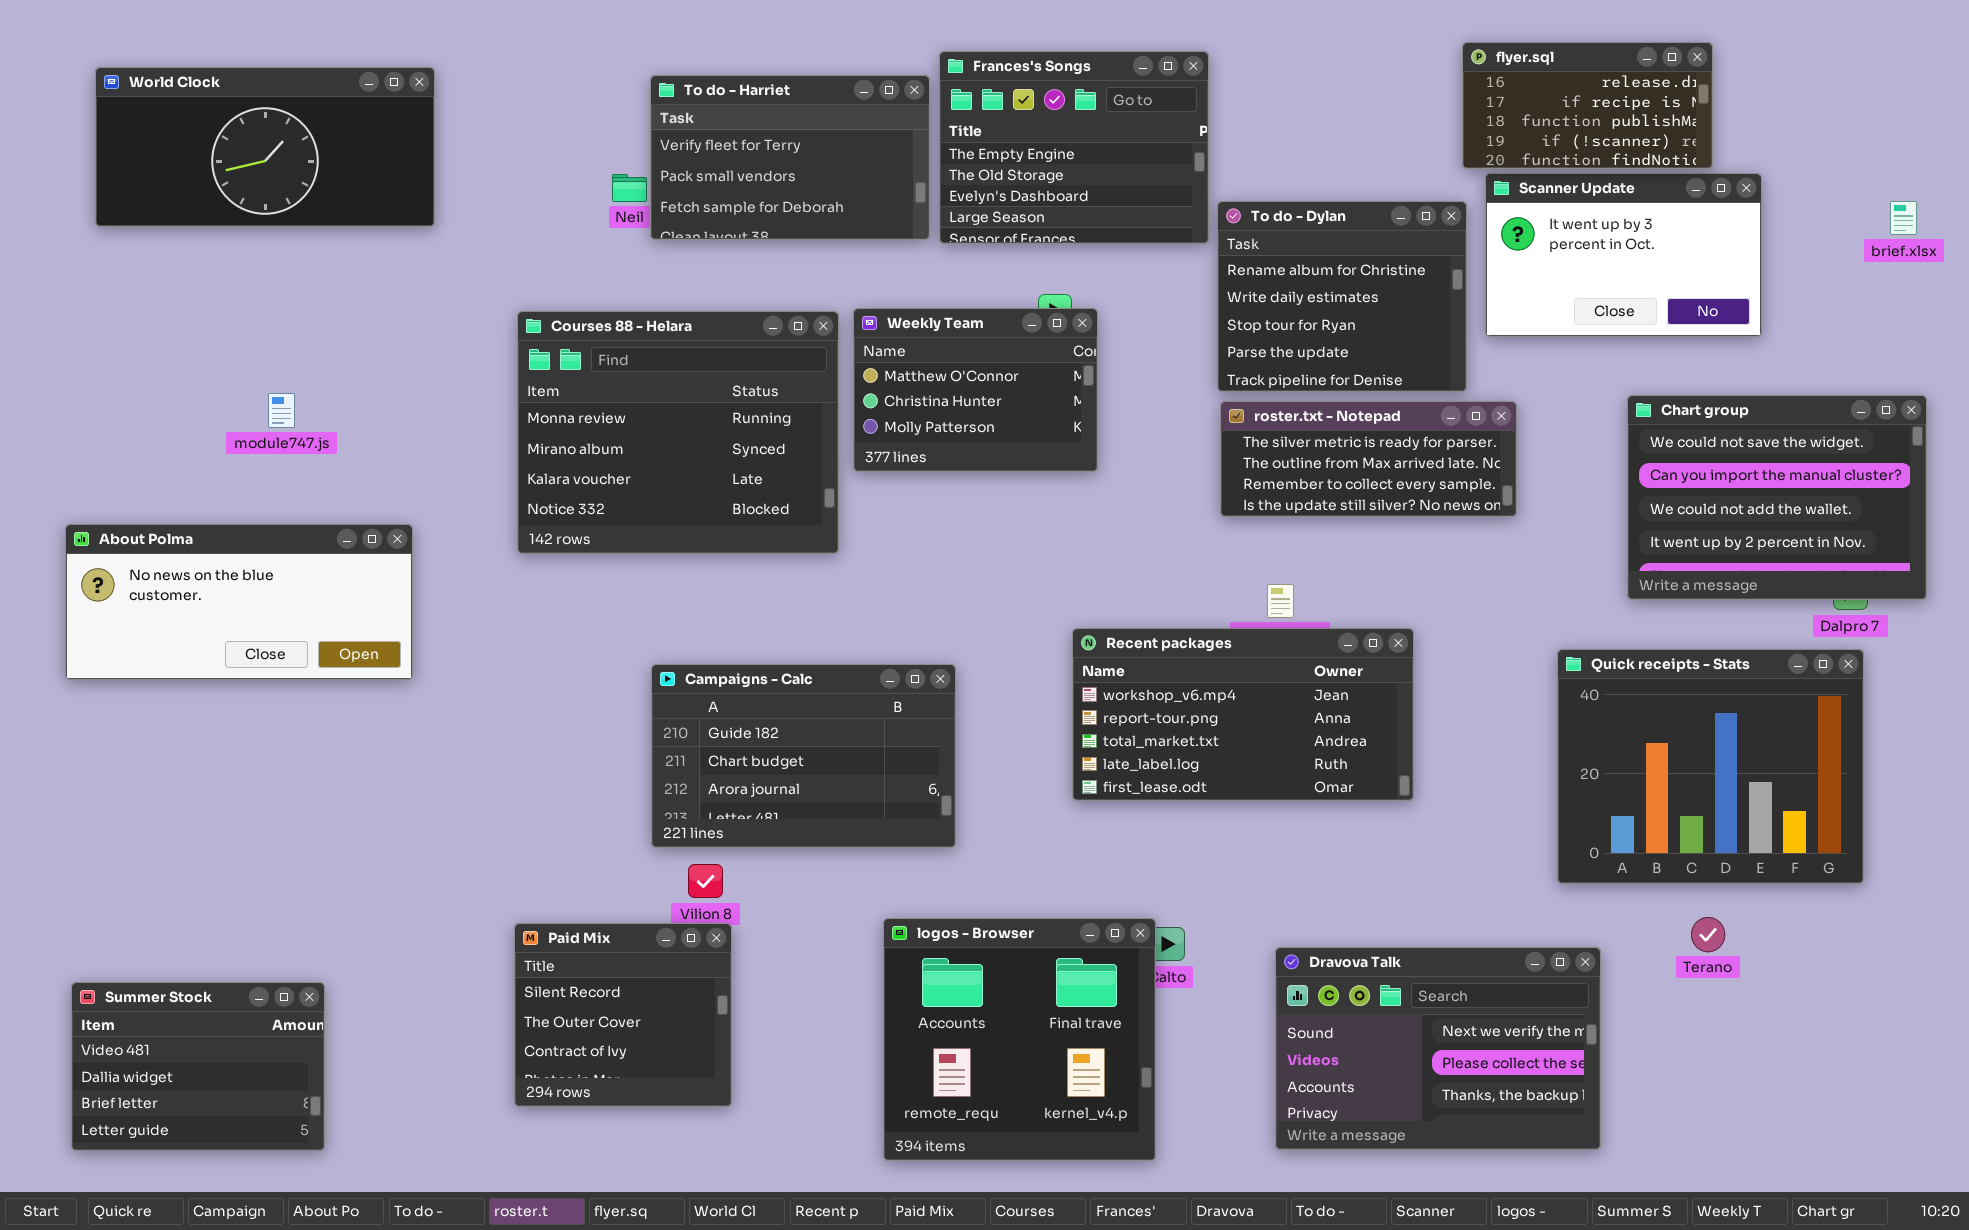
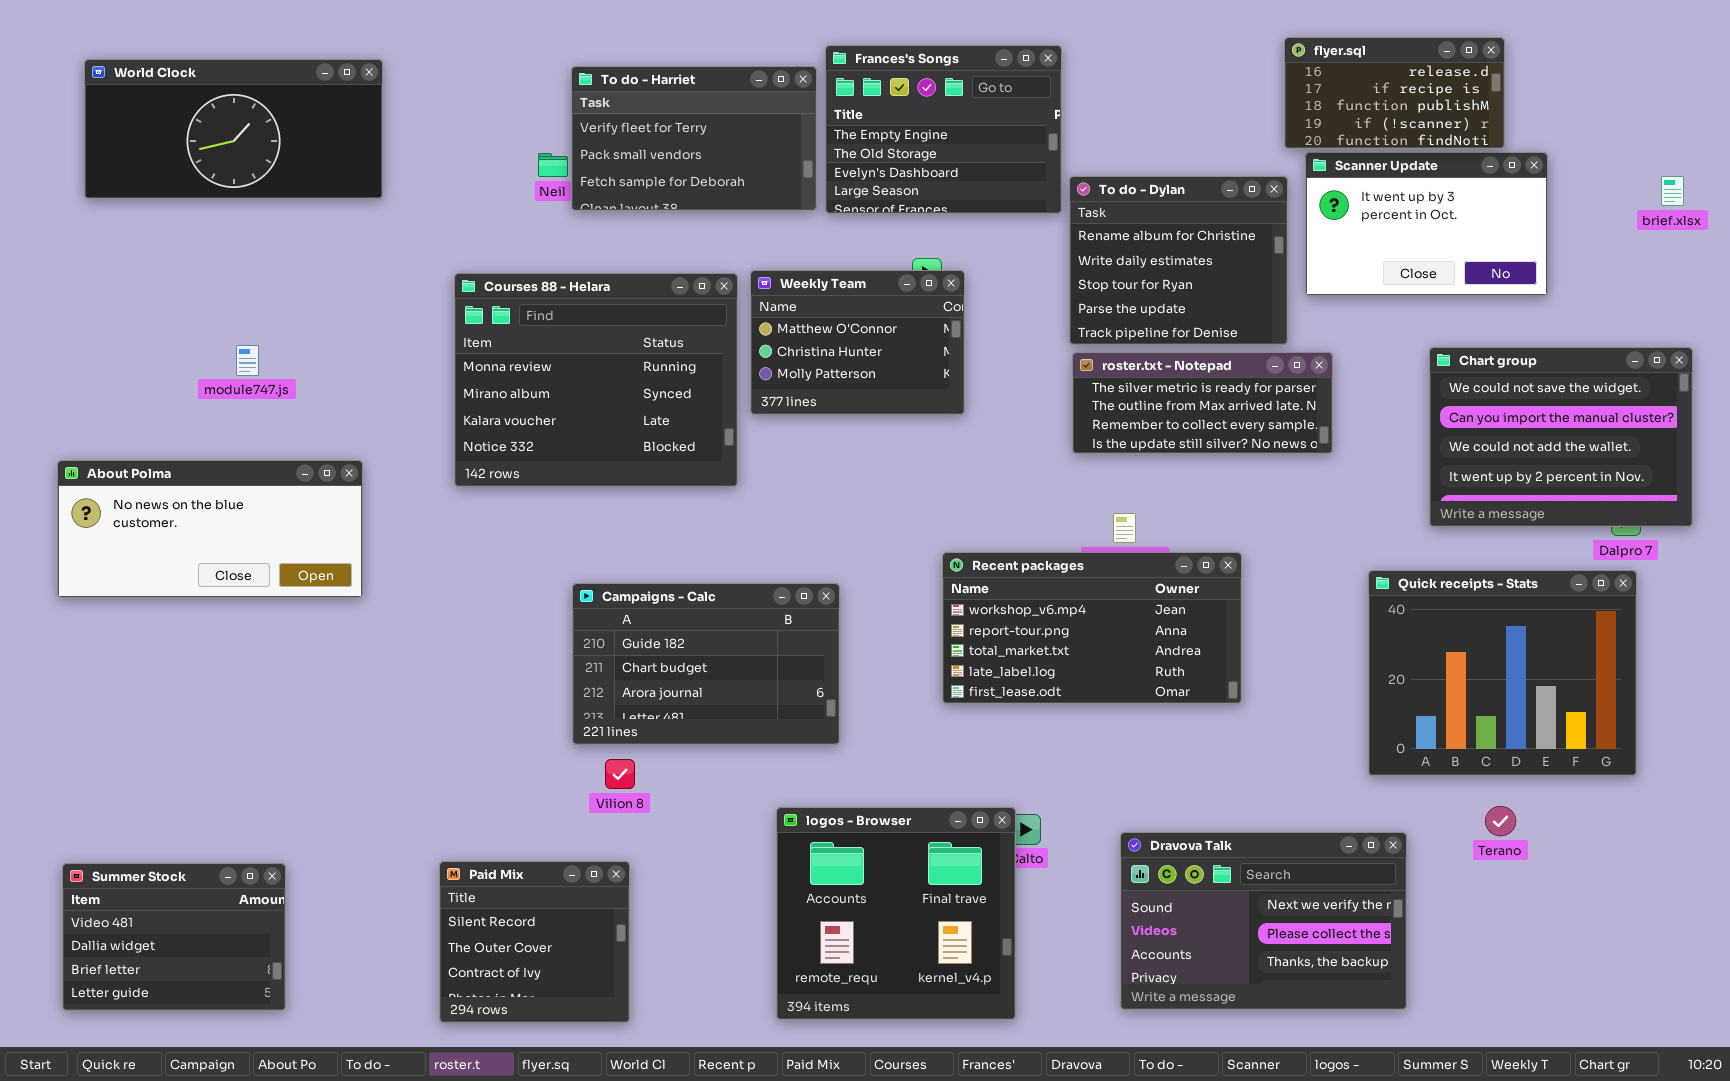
Paid Mix: [514,923,732,1107] -> [439,861,630,1023], moved

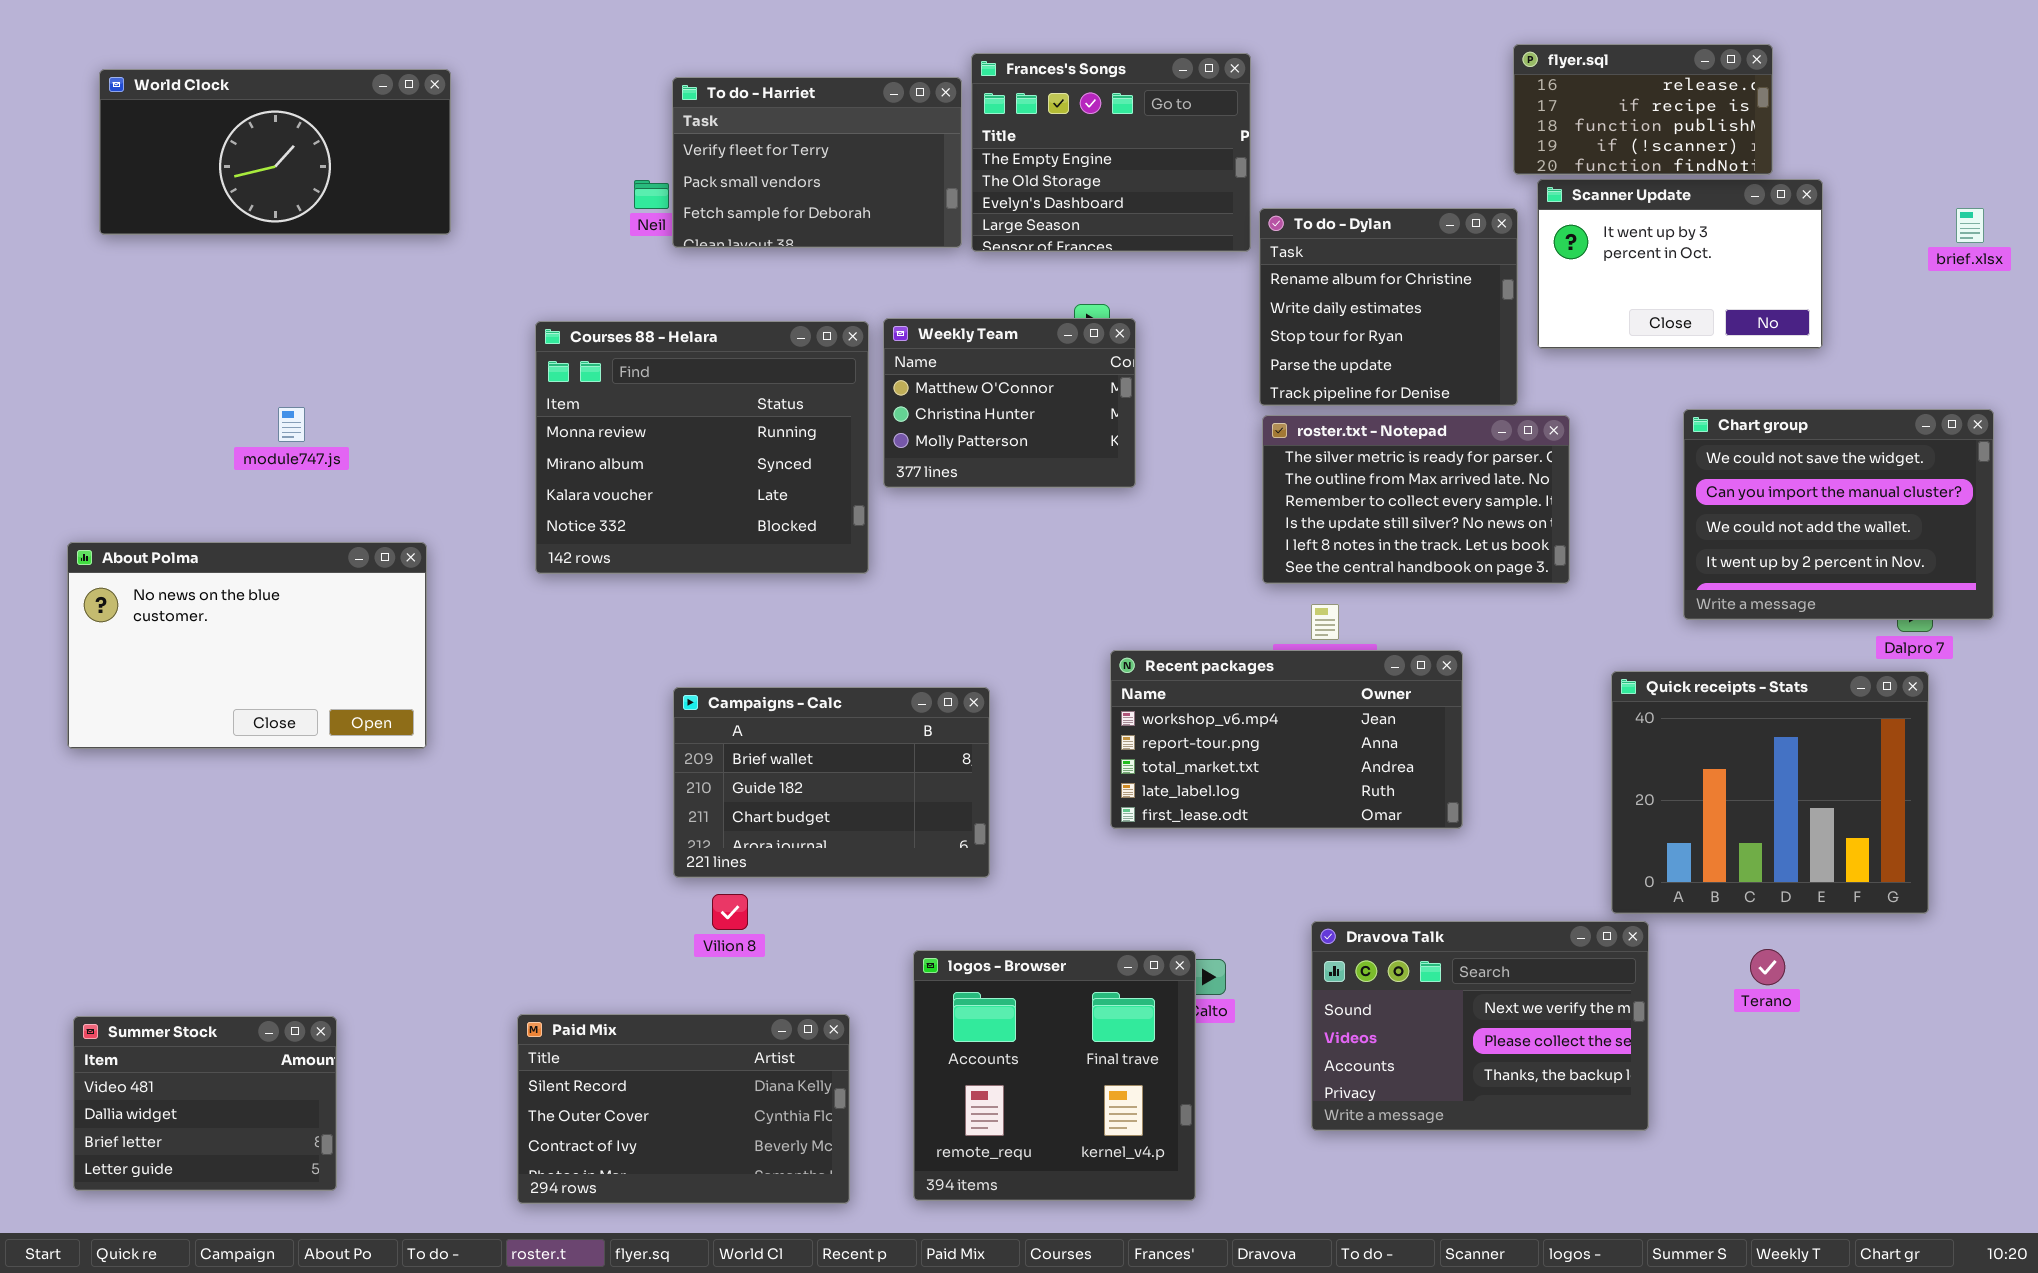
roster.txt - Notepad: [1072,352,1333,454] -> [1262,415,1570,584], resized
About Polma: [57,460,363,598] -> [67,542,427,749], resized
Campaigns - Calc: [572,583,840,745] -> [673,687,990,878], scrolled up 1 row
Dravova Talk: [1120,832,1407,1010] -> [1311,921,1649,1131], moved
Paid Mix: [439,861,630,1023] -> [517,1014,850,1204], resized

